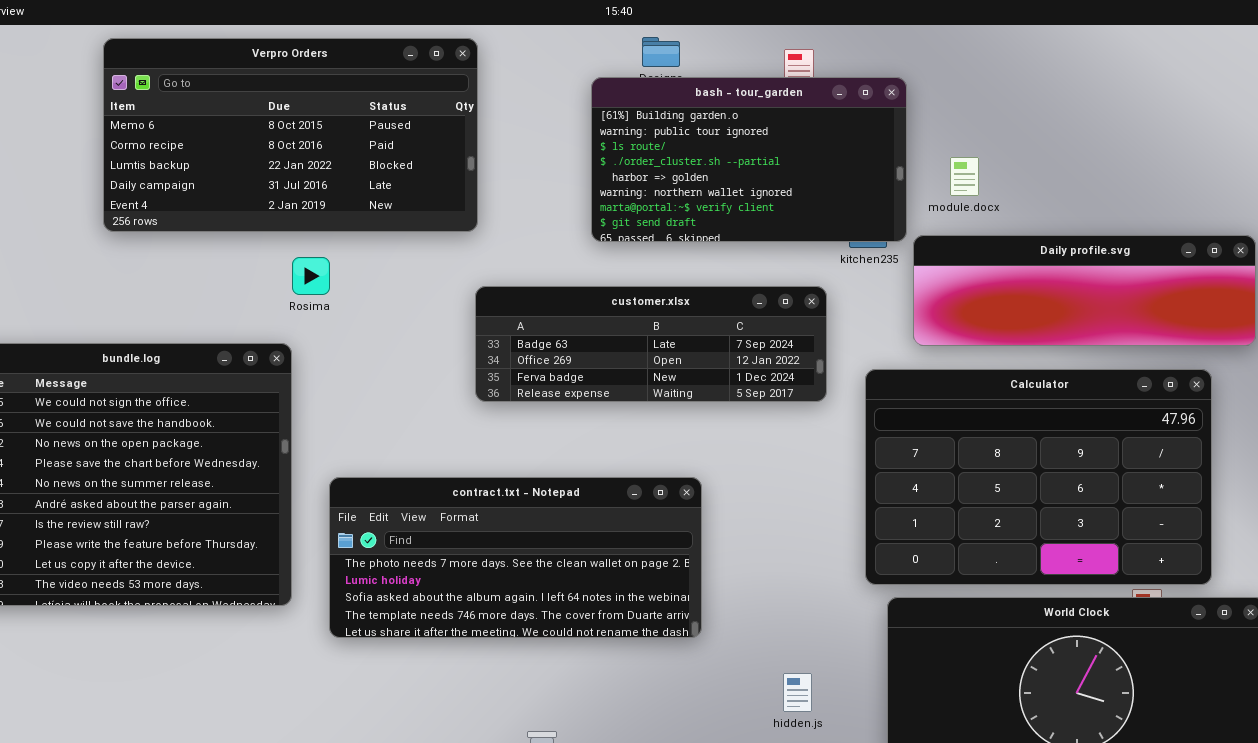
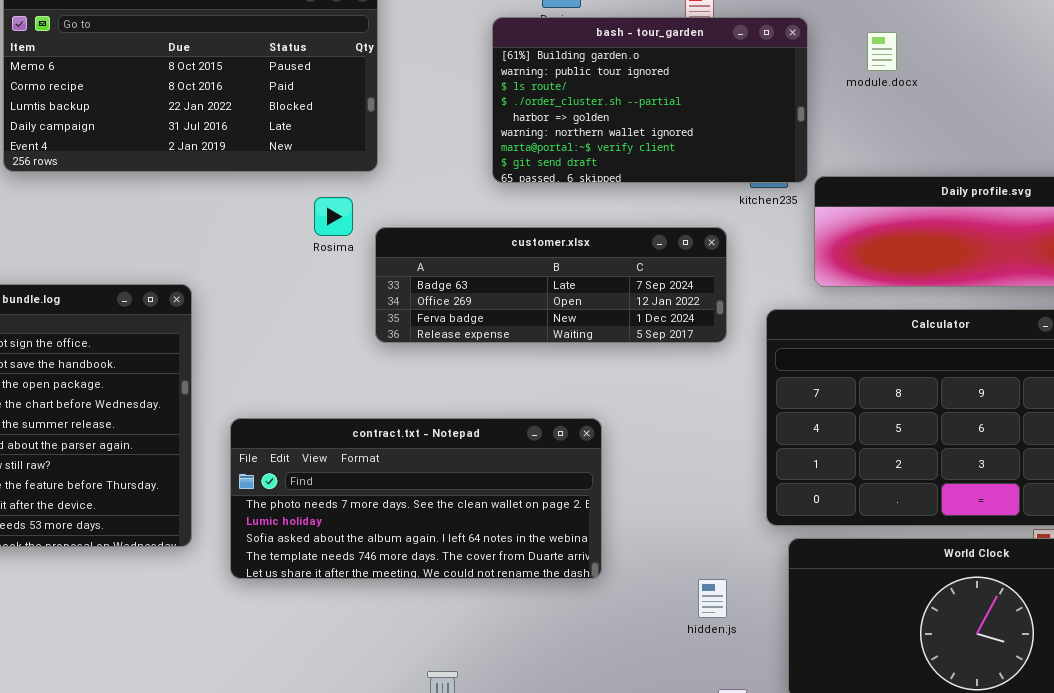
module.docx: [950,157,979,196] -> [867,32,897,71], moved
Rosima: [292,257,330,295] -> [314,197,353,236], moved
hidden.js: [783,673,812,712] -> [698,579,727,618], moved

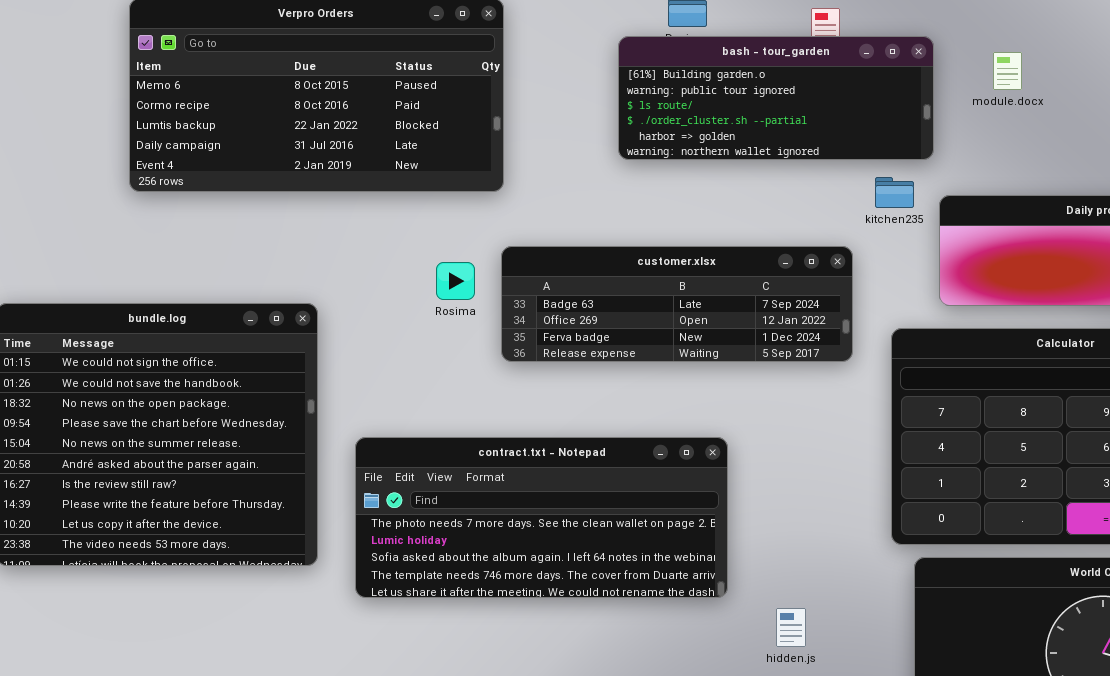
bash - tour_garden: [492,17,808,183] -> [618,36,934,160], resized
Rosima: [314,197,353,236] -> [436,262,475,300], moved
hidden.js: [698,579,727,618] -> [776,608,806,647], moved

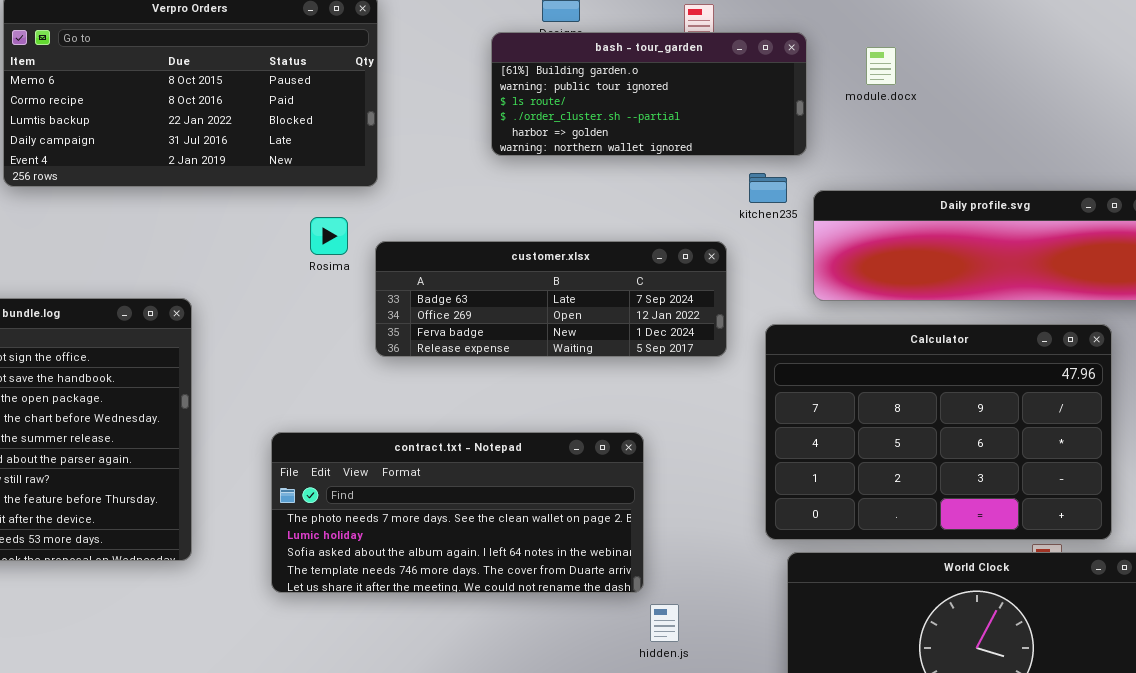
Rosima: [436,262,475,300] -> [310,217,348,255], moved
contract.txt - Notepad: [355,437,728,598] -> [271,432,644,593], moved

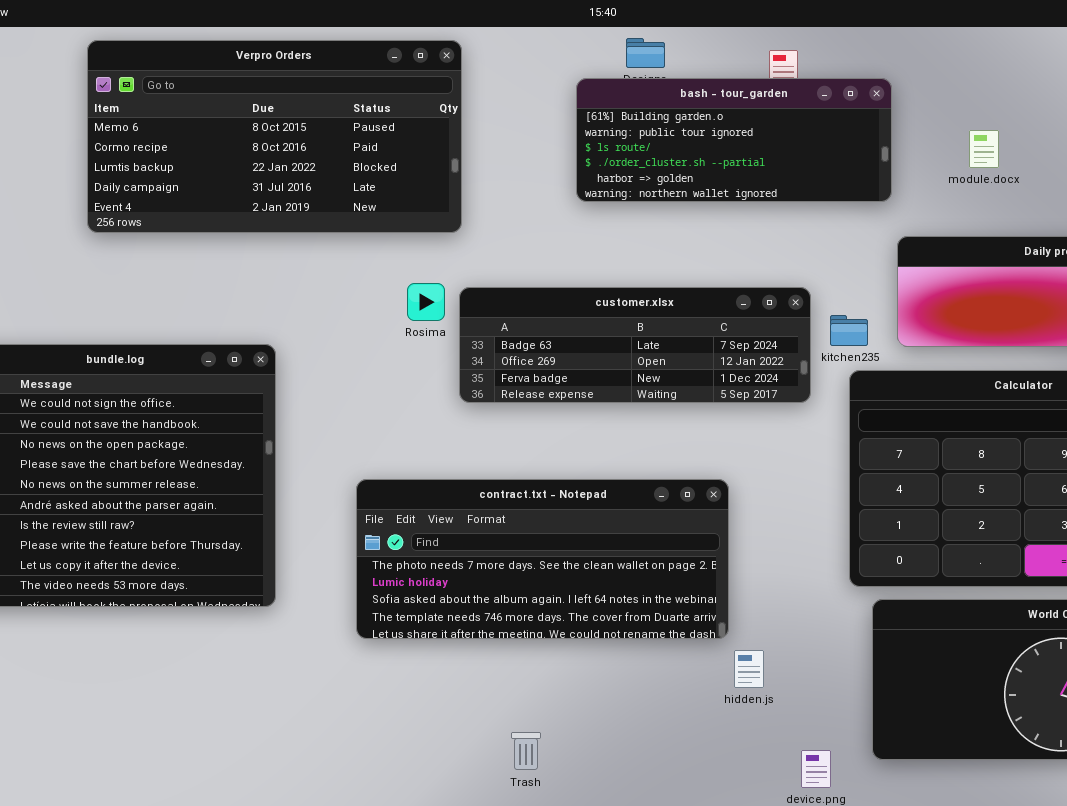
module.docx: [866,47,896,85] -> [969,130,999,168], moved
kitchen235: [749,173,787,203] -> [830,315,868,346], moved
Rosima: [310,217,348,255] -> [407,283,445,321], moved

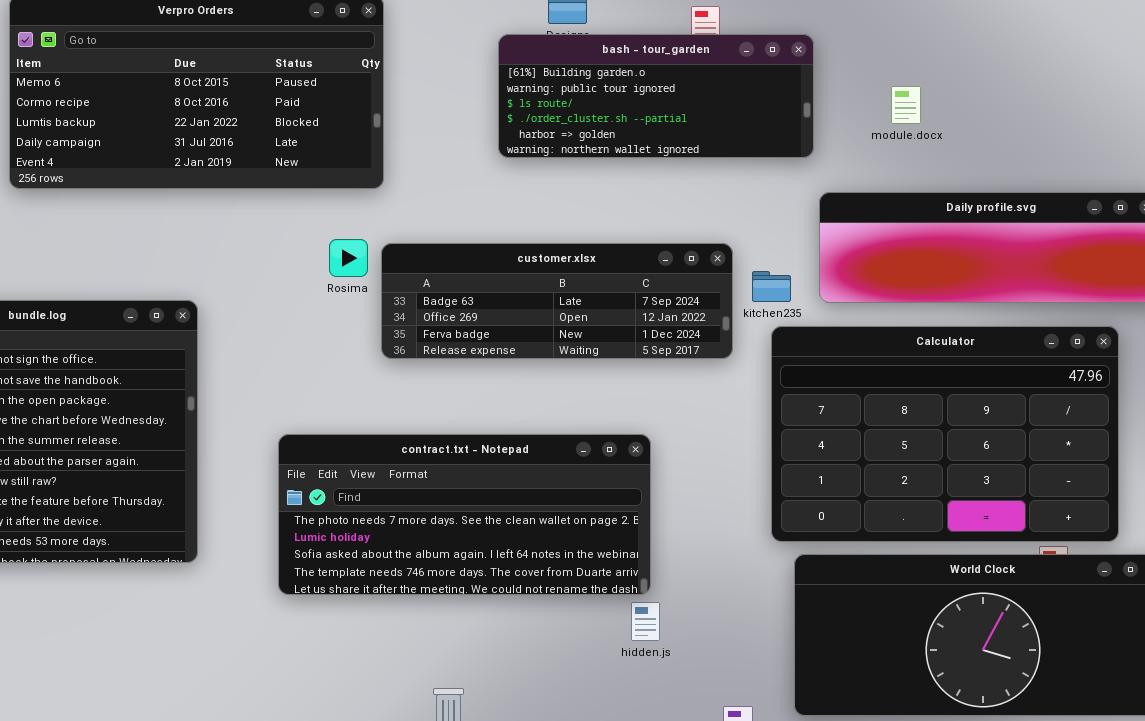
hidden.js: [734,650,764,688] -> [631,602,660,641], moved

